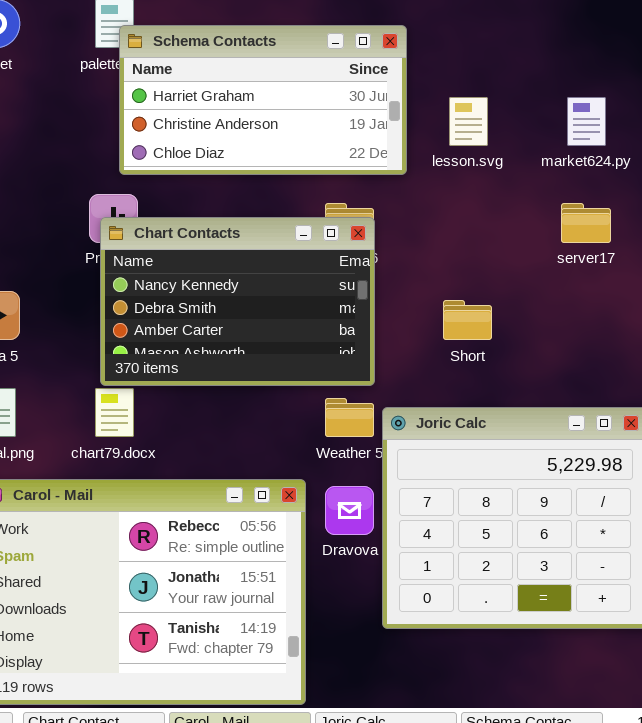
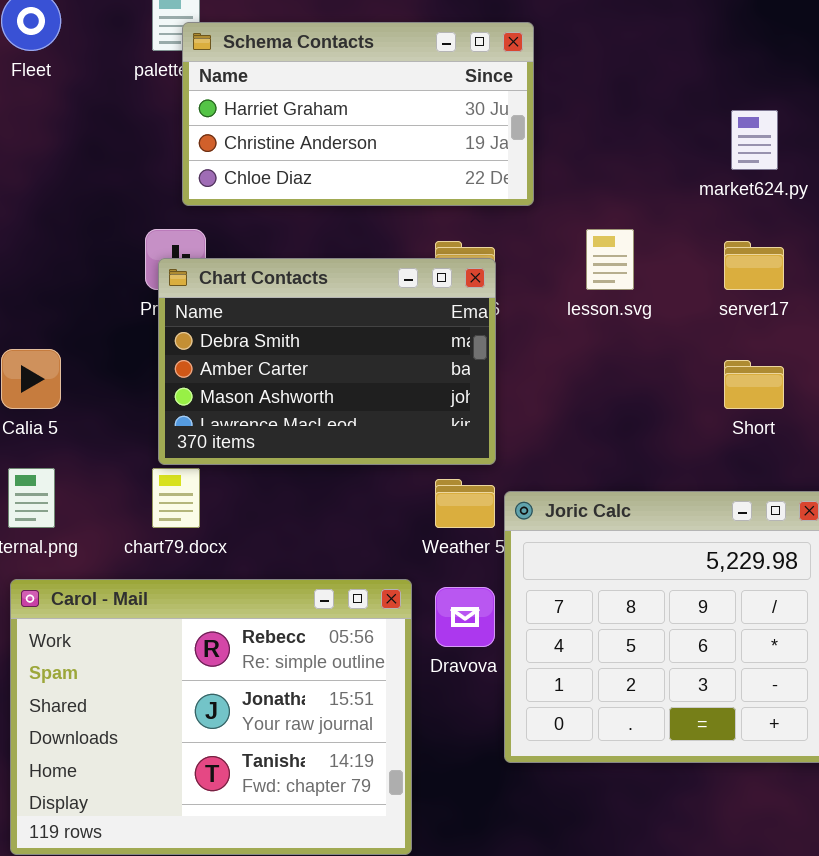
lesson.svg: [449,97,488,146] -> [586,229,634,290], moved
Chart Contacts: [100,217,375,386] -> [158,258,496,465], scrolled down 1 row
Short: [443,300,492,340] -> [724,360,784,409], moved

